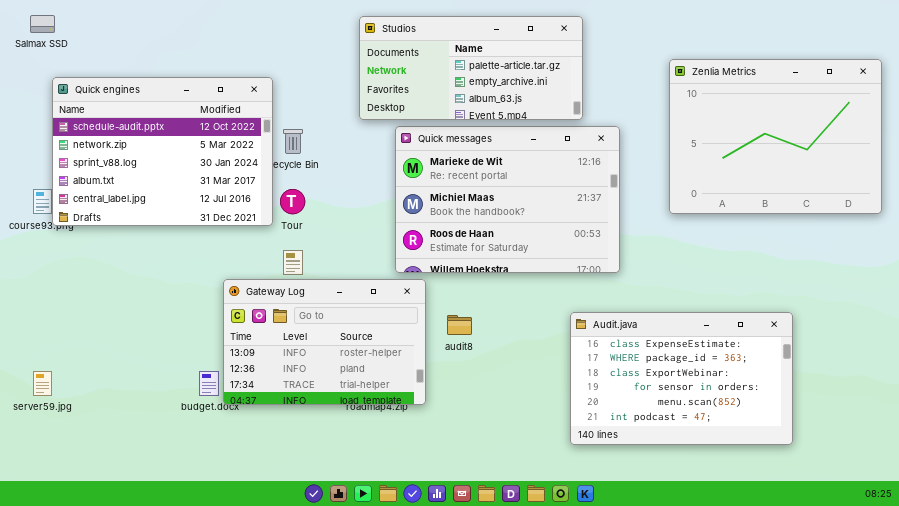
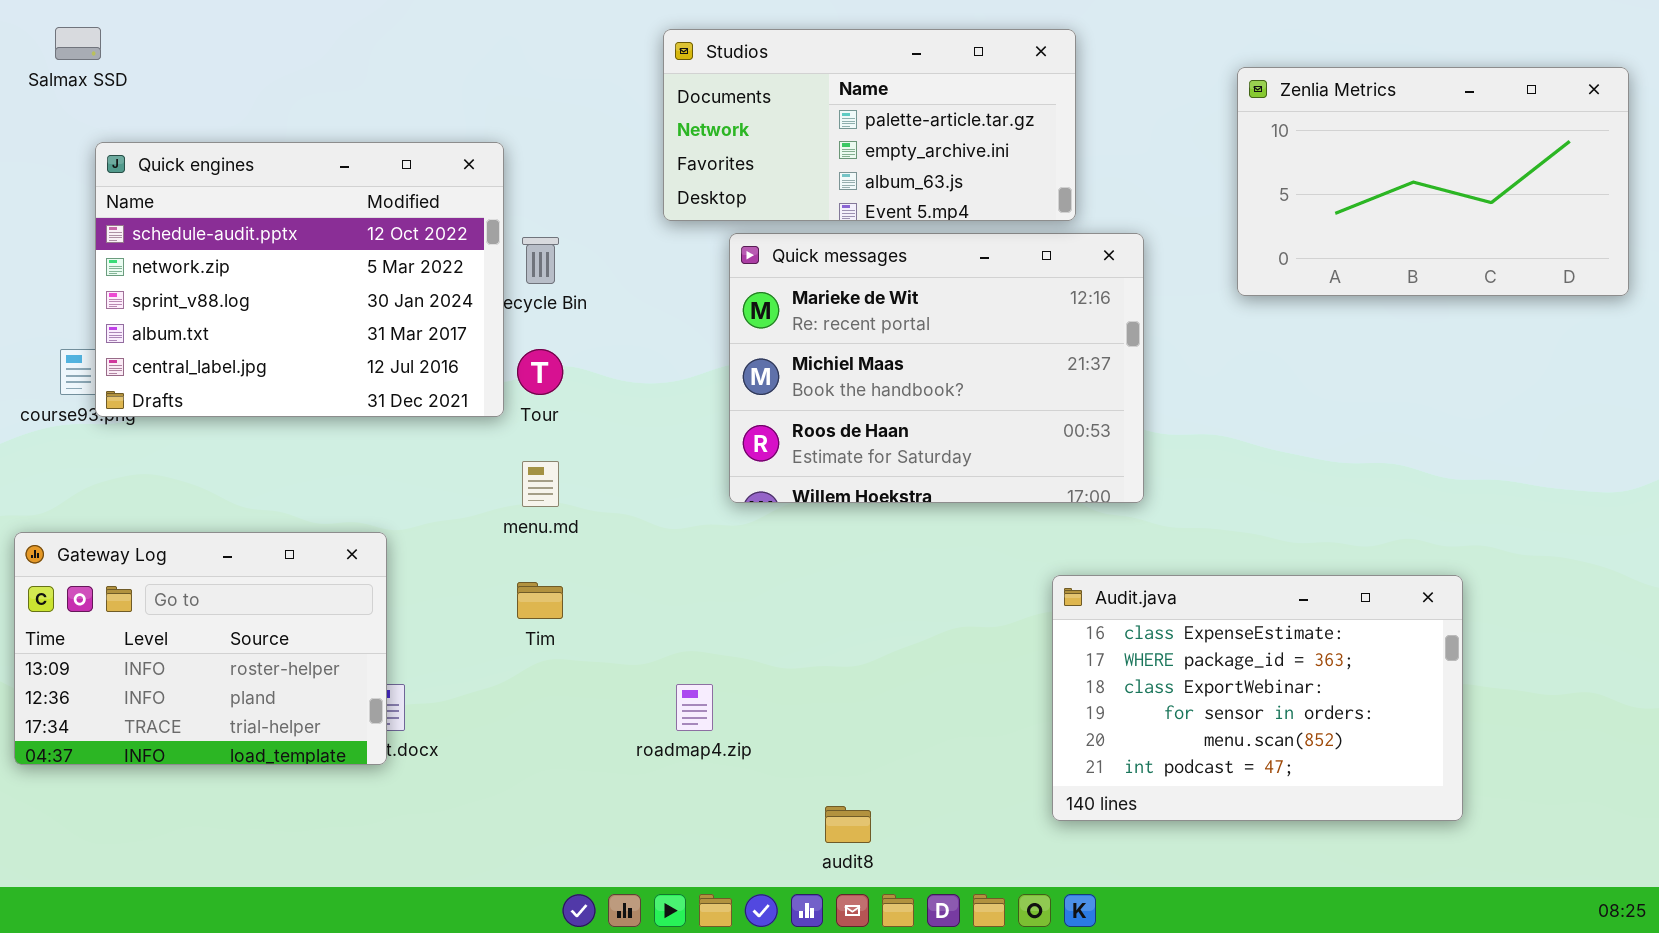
Zenlia Metrics: [669,59,882,214] -> [1237,67,1629,296], moved, resized
Gateway Log: [223,279,426,405] -> [14,532,387,765], moved
audit8: [447,315,472,335] -> [825,806,871,843], moved

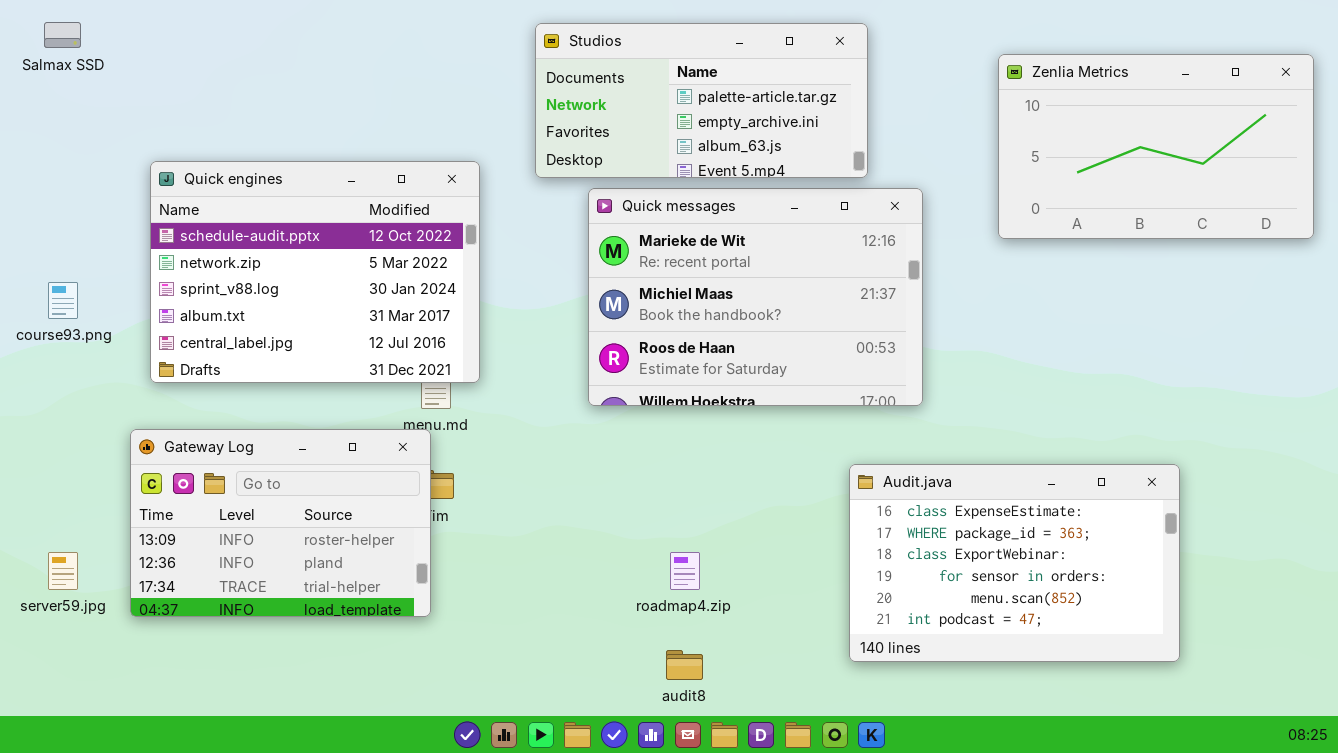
Quick engines: [95,142,504,417] -> [150,161,480,383], moved
Gateway Log: [14,532,387,765] -> [130,429,431,617], moved
roadmap4.zip: [676,684,713,731] -> [670,552,700,590], moved

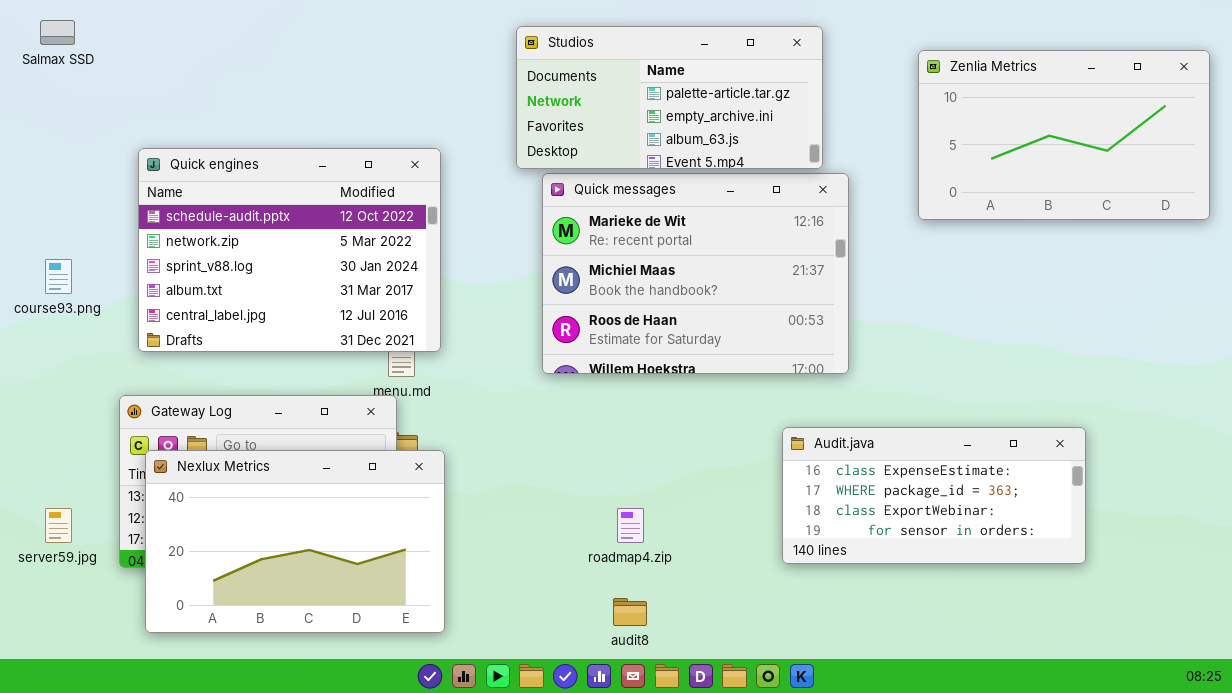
Studios: [535,23,868,178] -> [516,26,823,169], moved
Audit.java: [849,464,1180,662] -> [782,427,1086,564], resized
Nexlux Metrics: none -> [145,450,445,633], opened

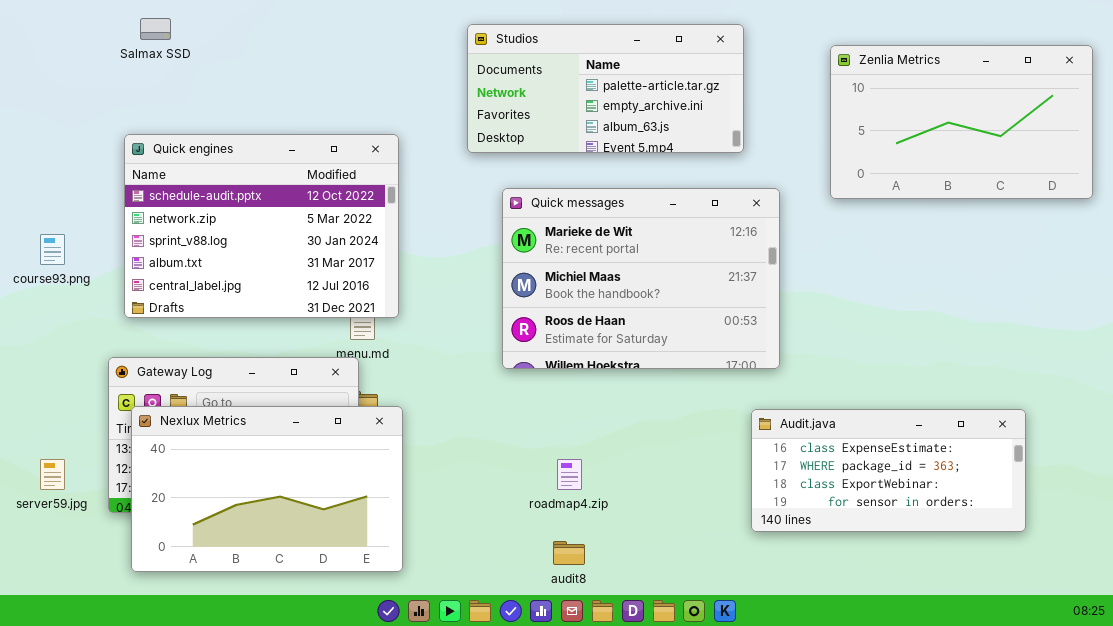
Salmax SSD: [40,20,75,45] -> [140,18,171,40], moved
Quick messages: [542,173,849,374] -> [502,188,780,369], moved
Audit.java: [782,427,1086,564] -> [751,409,1026,532], moved

